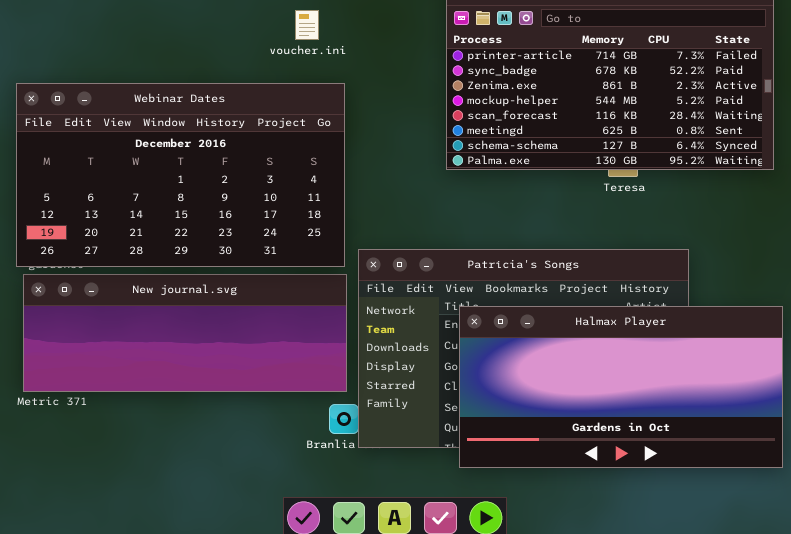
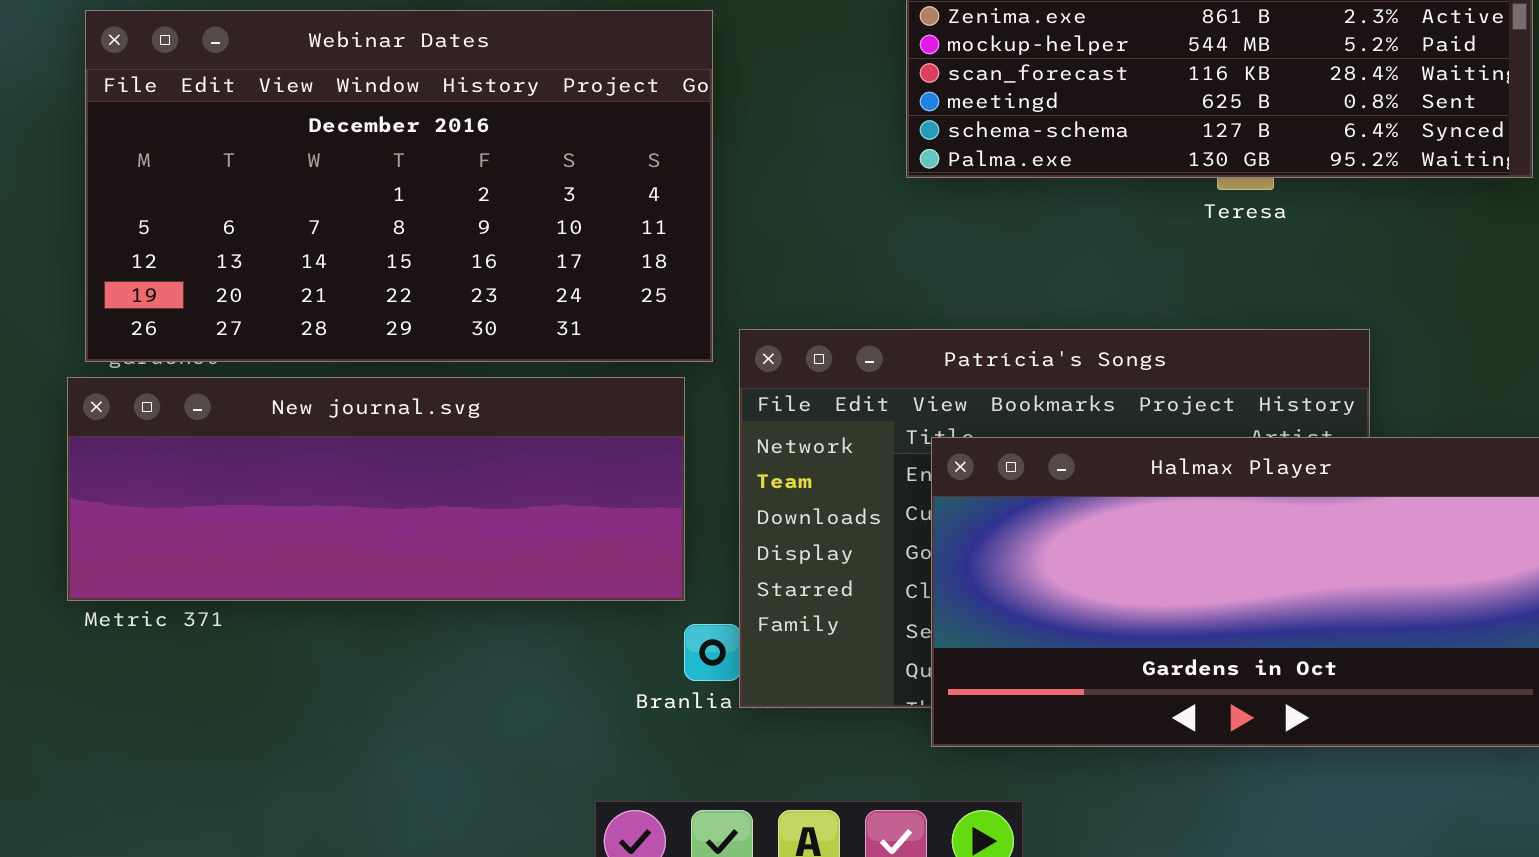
New journal.svg: [23,274,347,392] -> [67,377,685,601], moved

